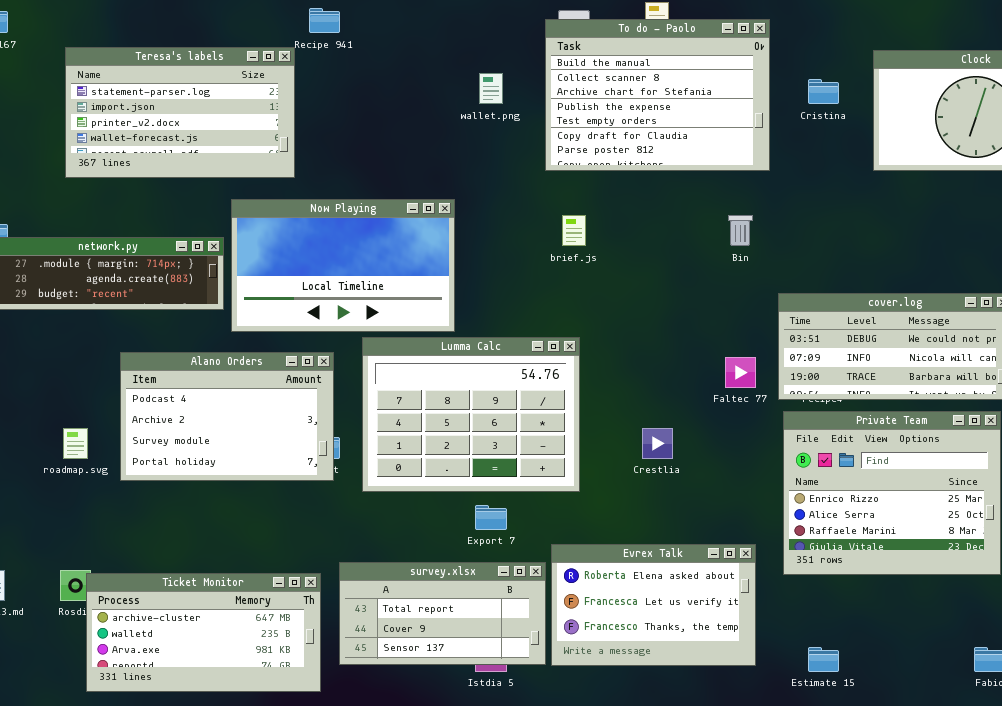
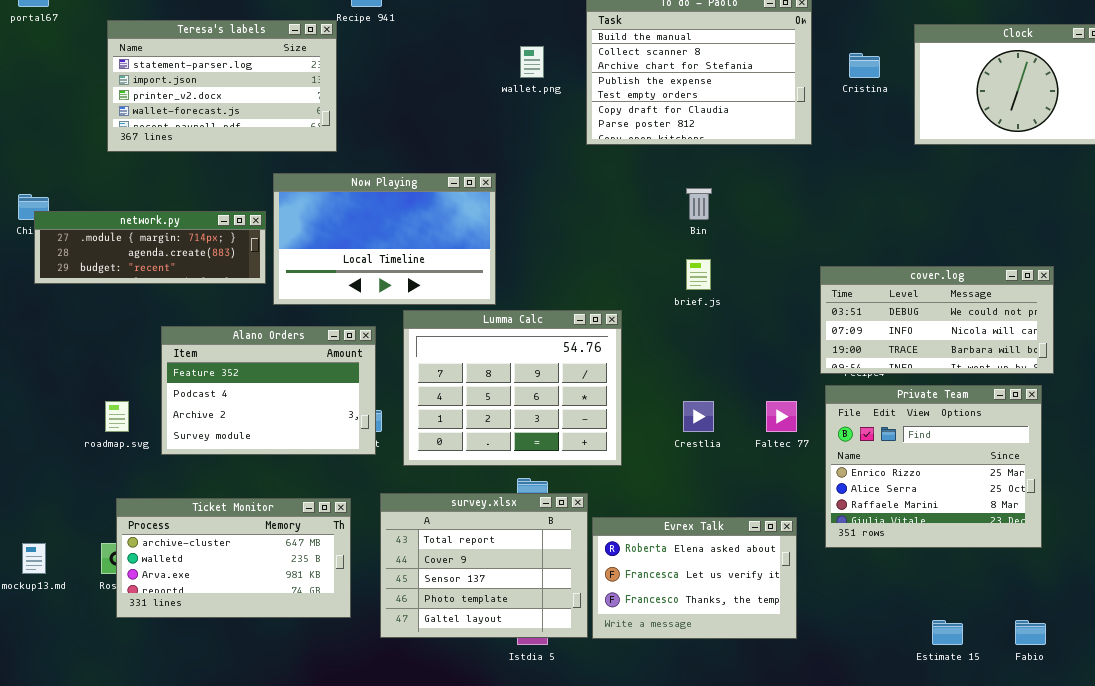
brief.js: [562,215,586,246] -> [686,259,711,290], moved
Bin: [728,215,753,246] -> [686,188,712,220], moved
Alano Orders: [120,352,334,481] -> [161,326,376,455], scrolled up 1 row
Faltec 77: [725,357,756,388] -> [766,401,797,432], moved
survey.xlsx: [339,562,546,665] -> [380,493,588,638], resized
Ticket Monitor: [86,573,321,692] -> [116,498,351,618], moved
Estimate 15: [808,647,839,672] -> [932,620,963,645], moved

